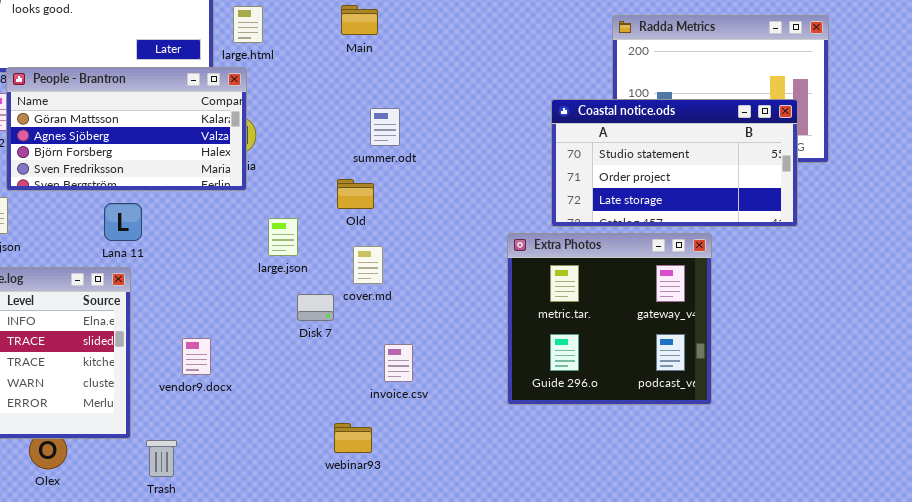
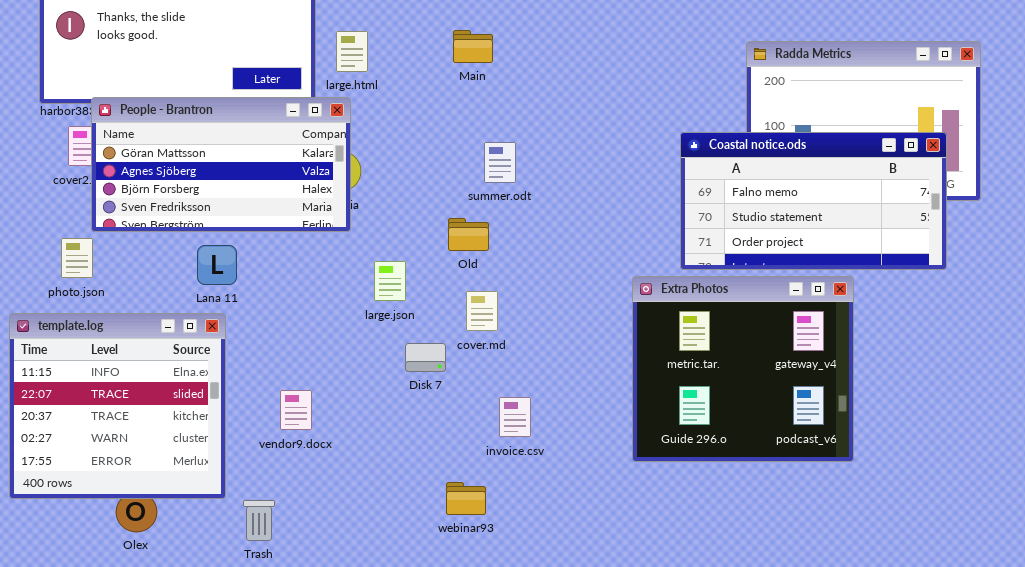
Coastal notice.ods: [551,99,798,227] -> [680,132,947,270], scrolled up 1 row

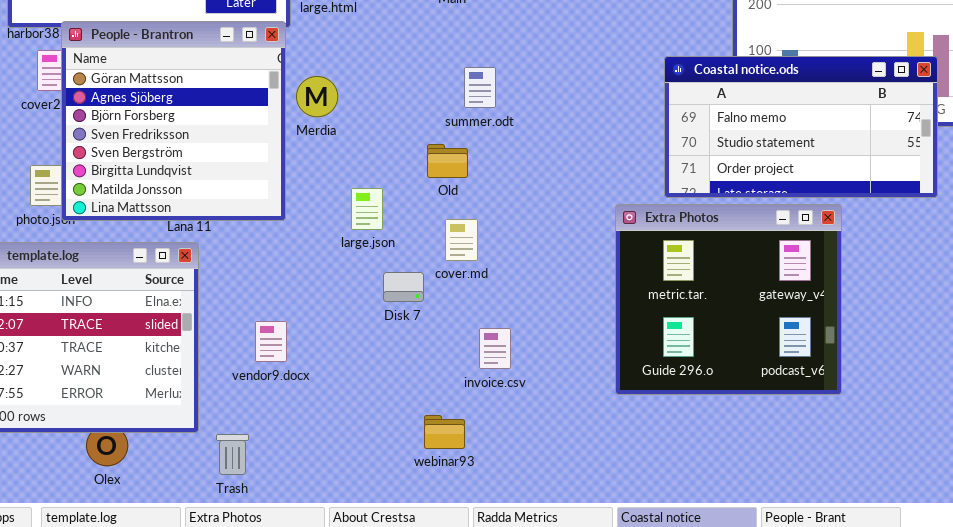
People - Brantron: [91,97,351,232] -> [61,21,286,221], resized

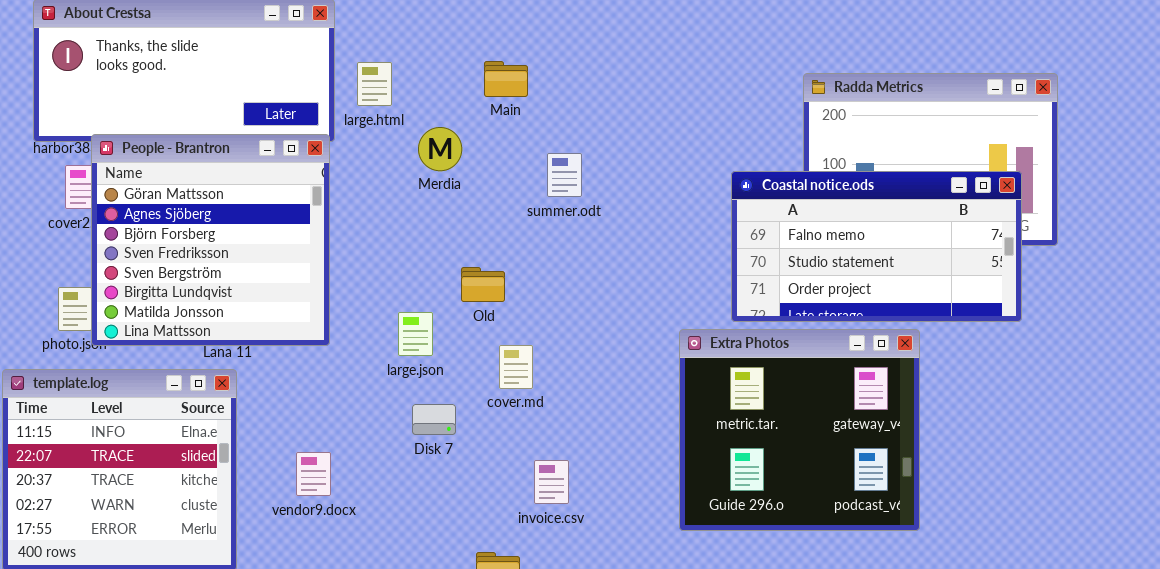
summer.odt: [464,67,496,108] -> [547,153,582,197], moved
Merdia: [296,76,338,117] -> [418,127,462,171], moved
Old: [427,144,468,178] -> [461,267,505,302], moved
Disk 7: [383,272,424,302] -> [412,404,456,435], moved

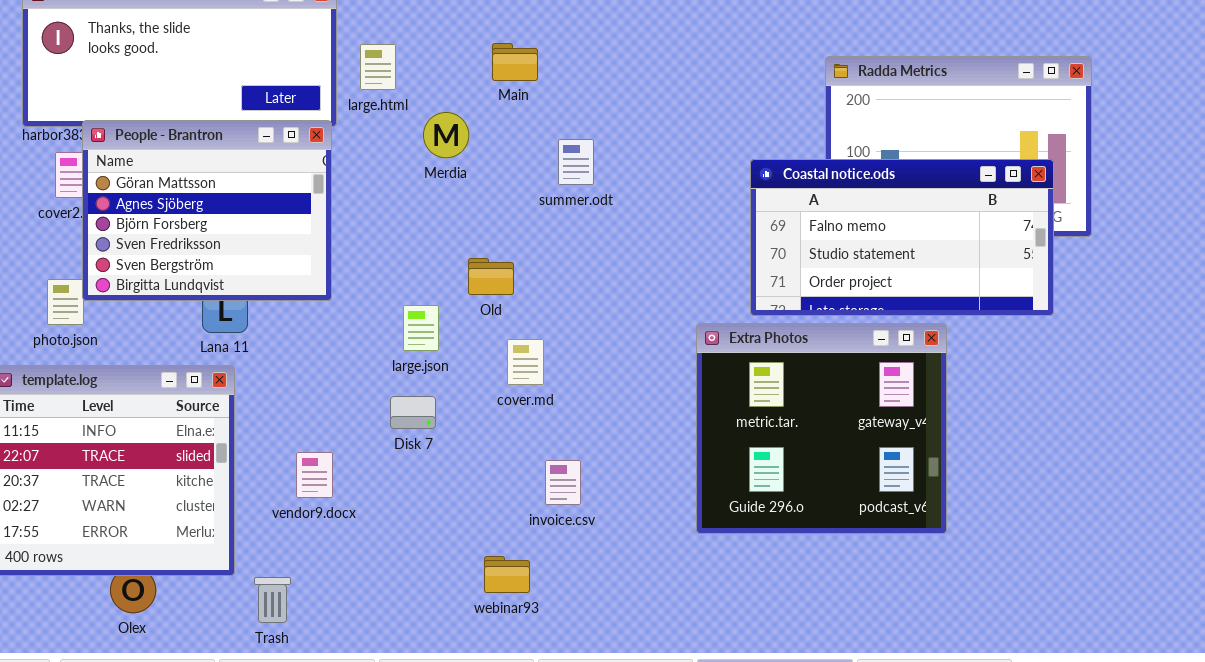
People - Brantron: [91,134,330,346] -> [82,120,332,301], resized
Disk 7: [412,404,456,435] -> [390,396,436,429], moved

